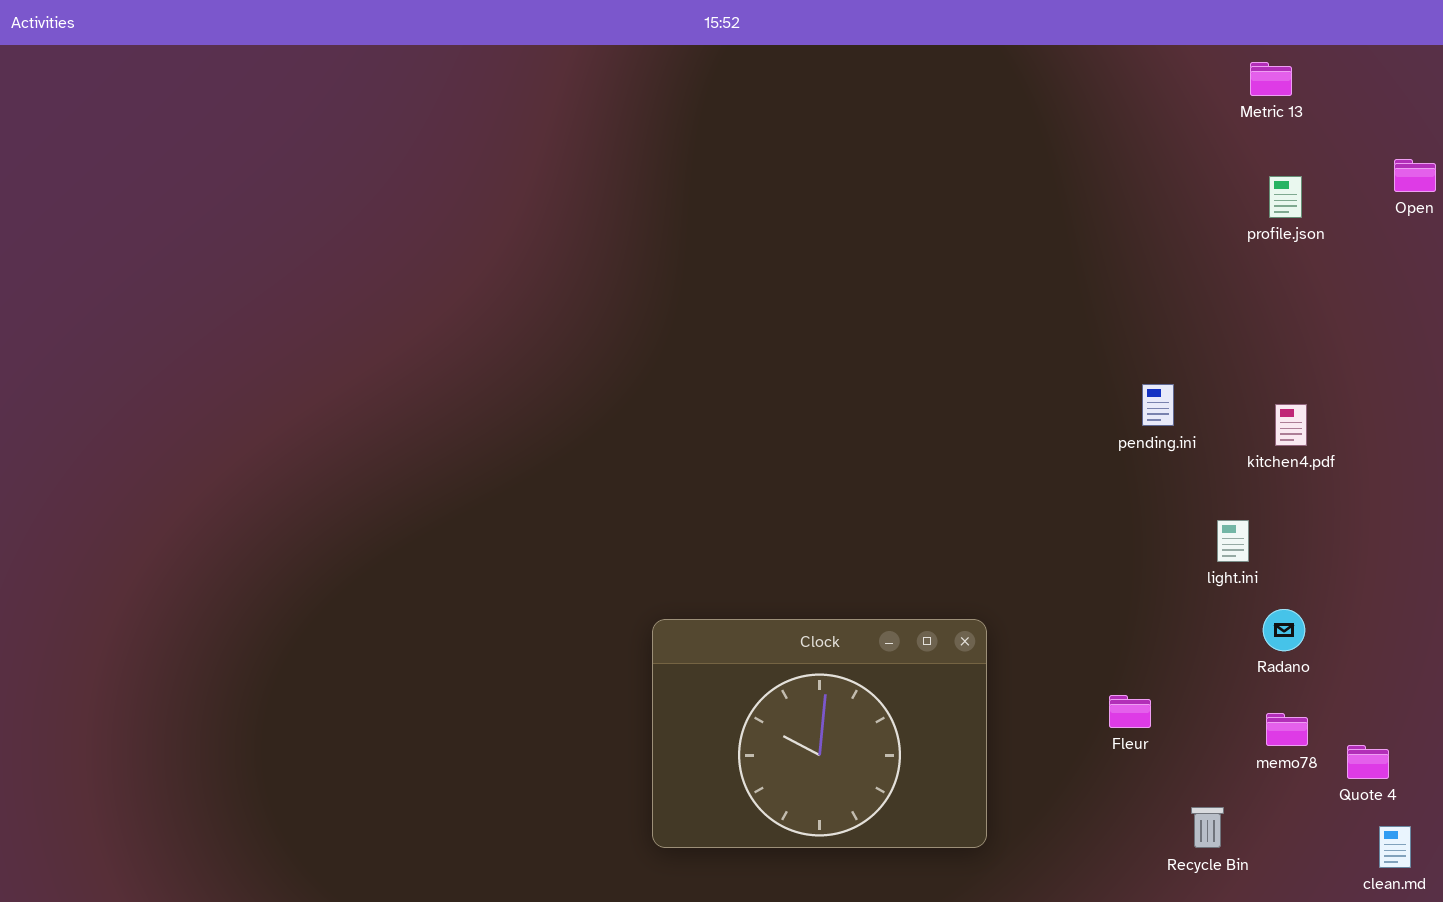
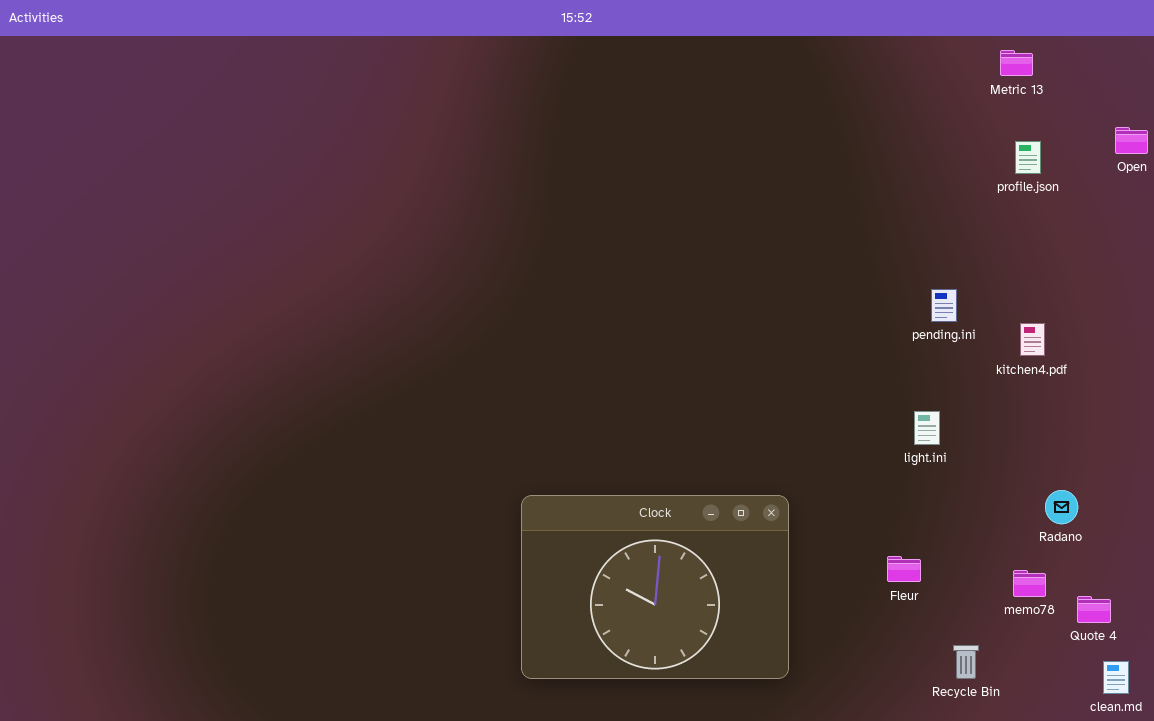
pending.ini: [1142,384,1174,426] -> [931,289,957,322], moved
light.ini: [1217,520,1249,562] -> [914,411,940,445], moved
Radano: [1263,609,1305,651] -> [1045,490,1078,524], moved

